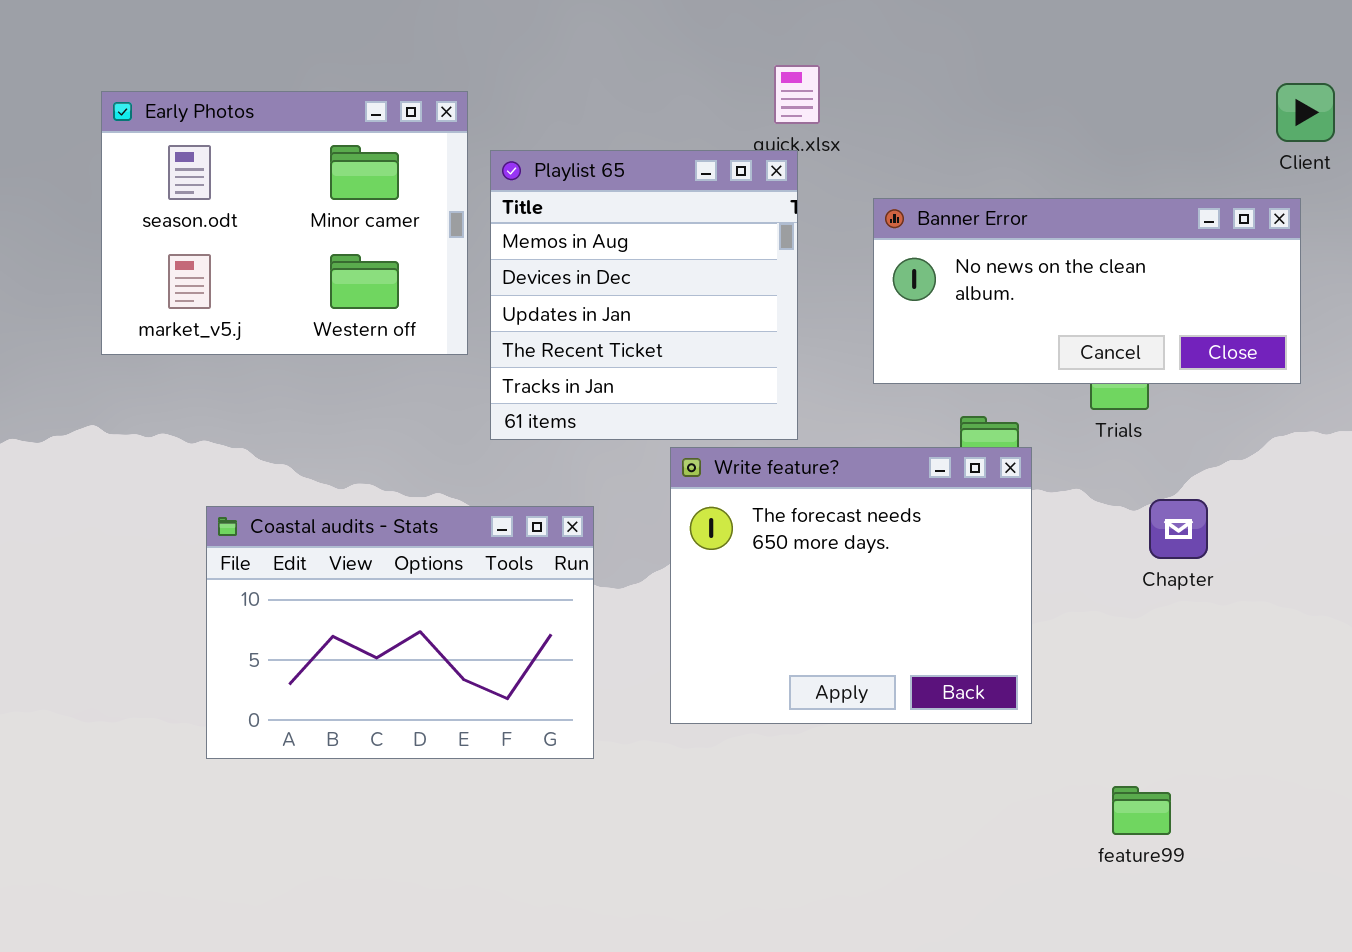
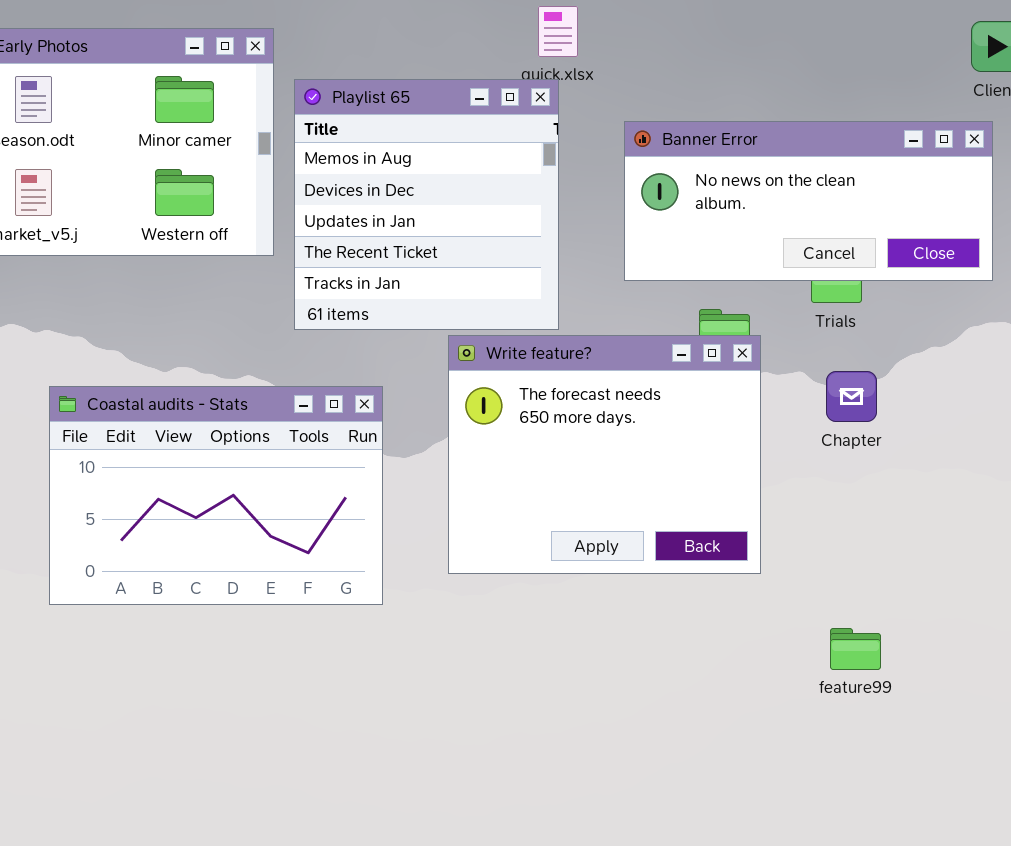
Chapter: [1149,499,1208,559] -> [826,371,877,422], moved

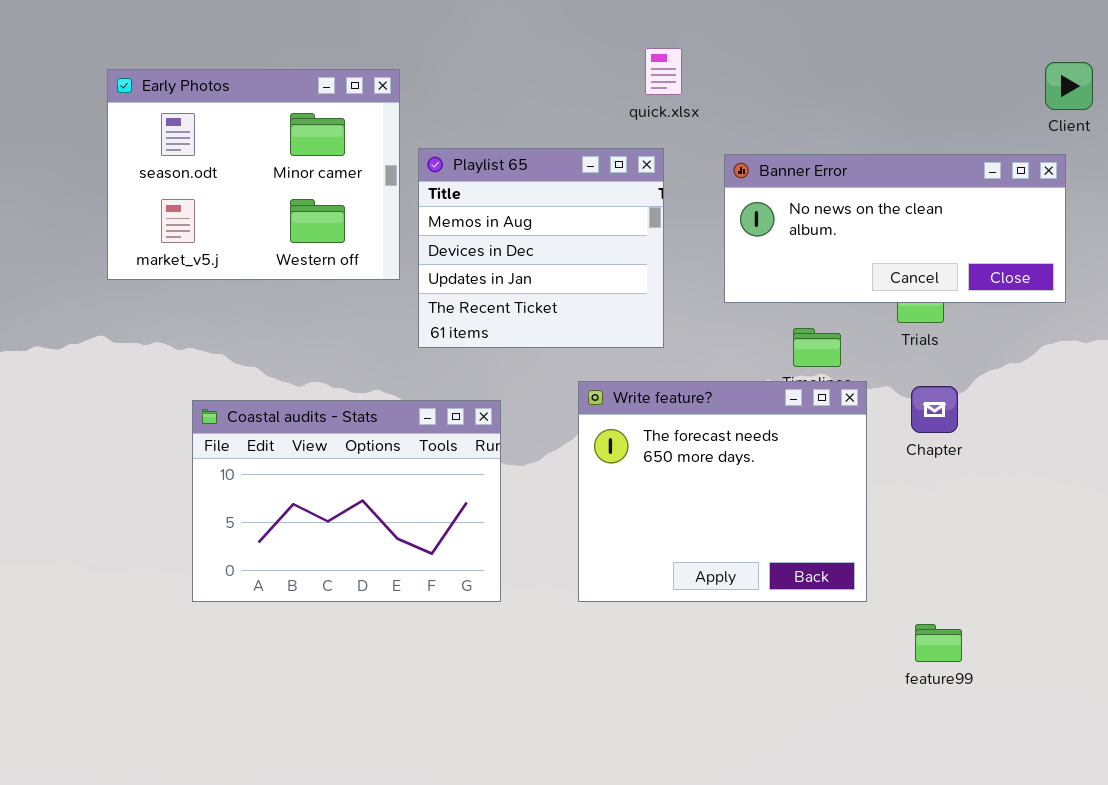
Playlist 65: [294,79,559,330] -> [418,148,664,348], resized
Write feature?: [448,335,761,574] -> [578,381,867,602], moved

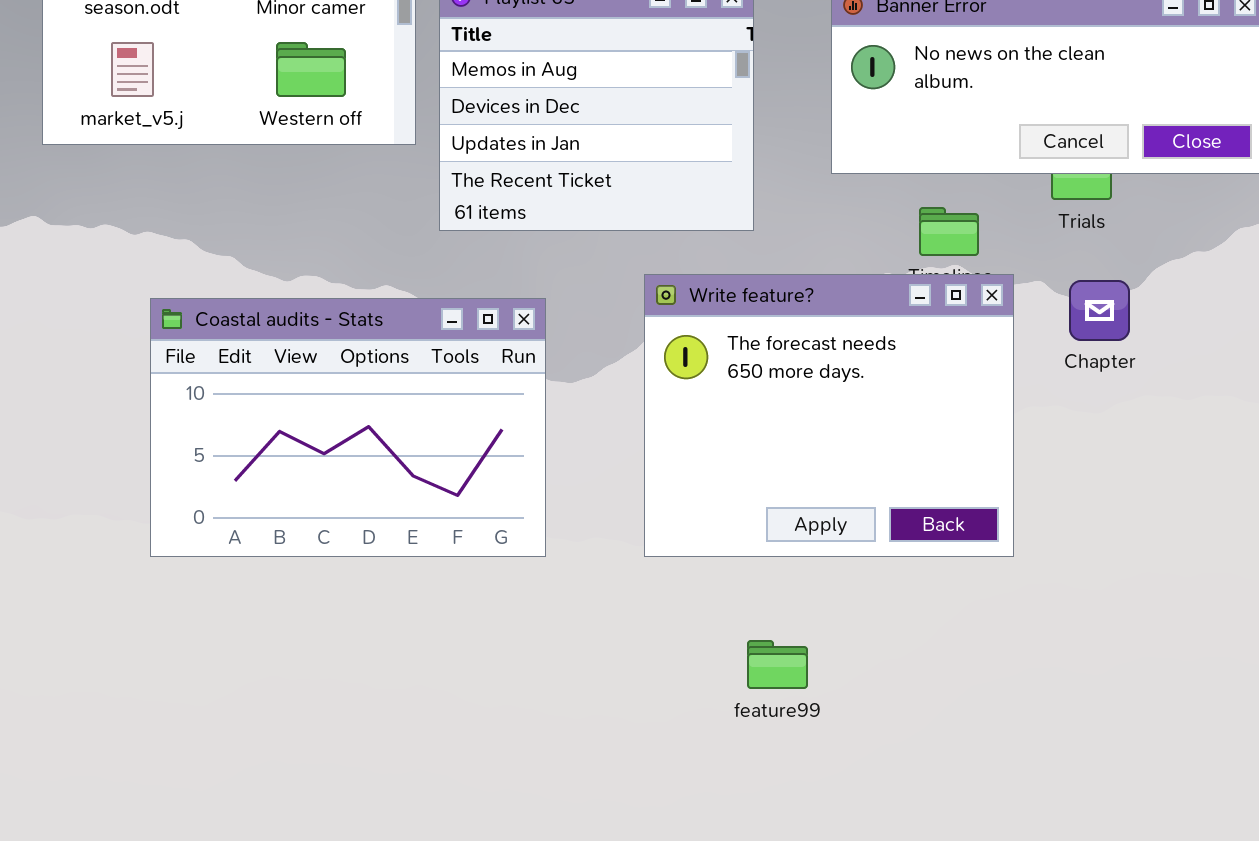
feature99: [915,624,962,662] -> [747,640,808,689], moved

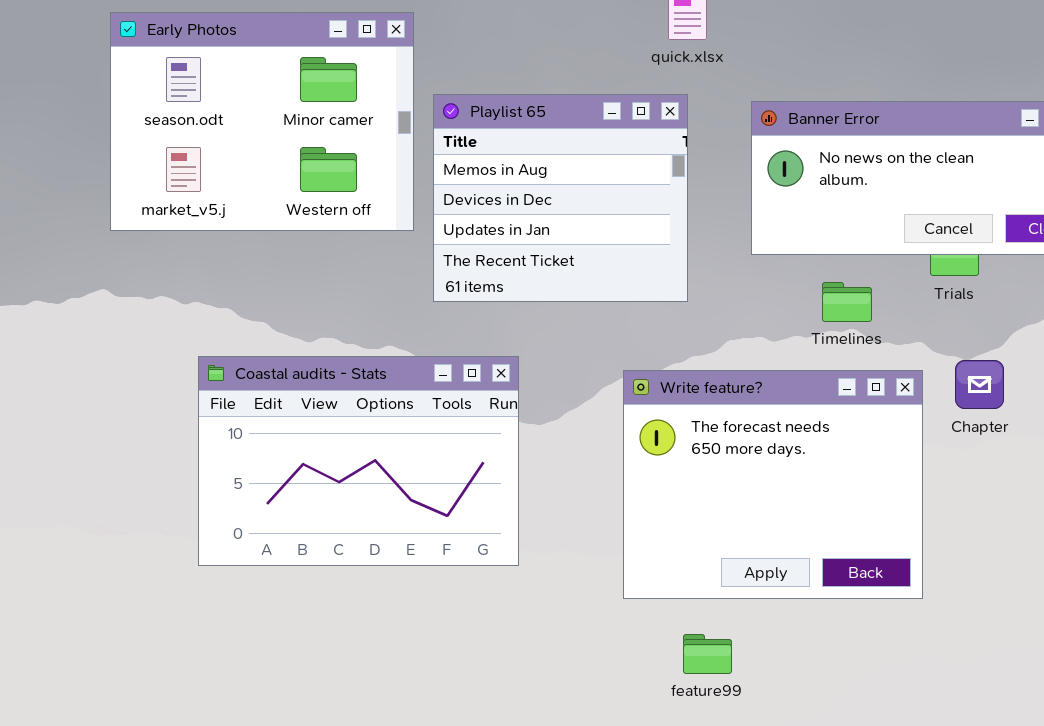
Write feature?: [644,274,1014,557] -> [623,370,923,599], moved
Chapter: [1069,280,1130,341] -> [955,360,1004,409], moved

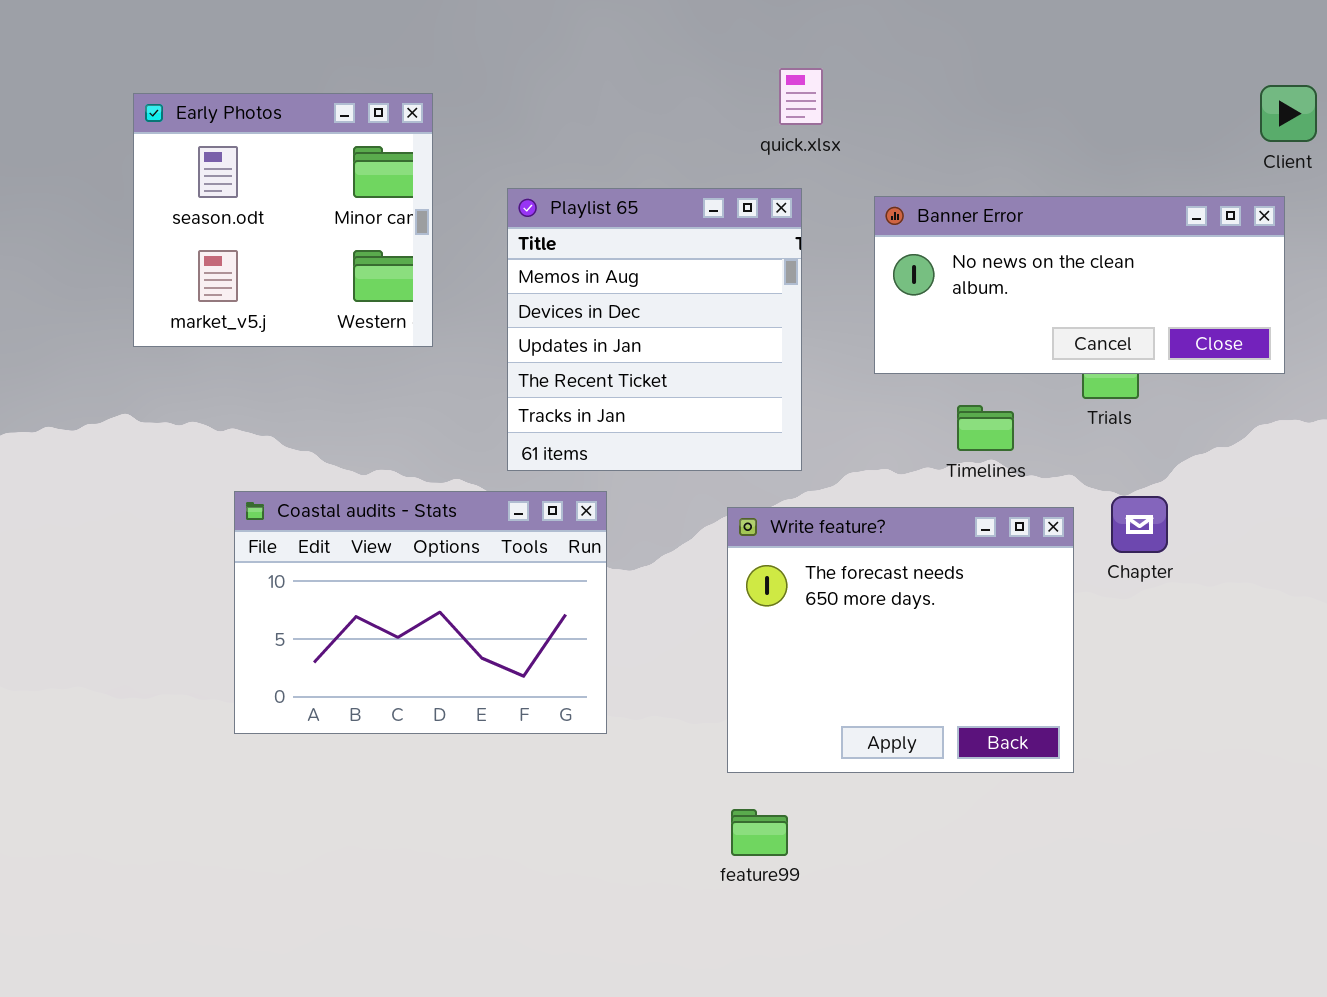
Early Photos: [110,12,414,231] -> [133,93,433,347], resized
Playlist 65: [433,94,688,302] -> [507,188,802,471], resized
feature99: [683,634,732,674] -> [731,809,788,856], moved

